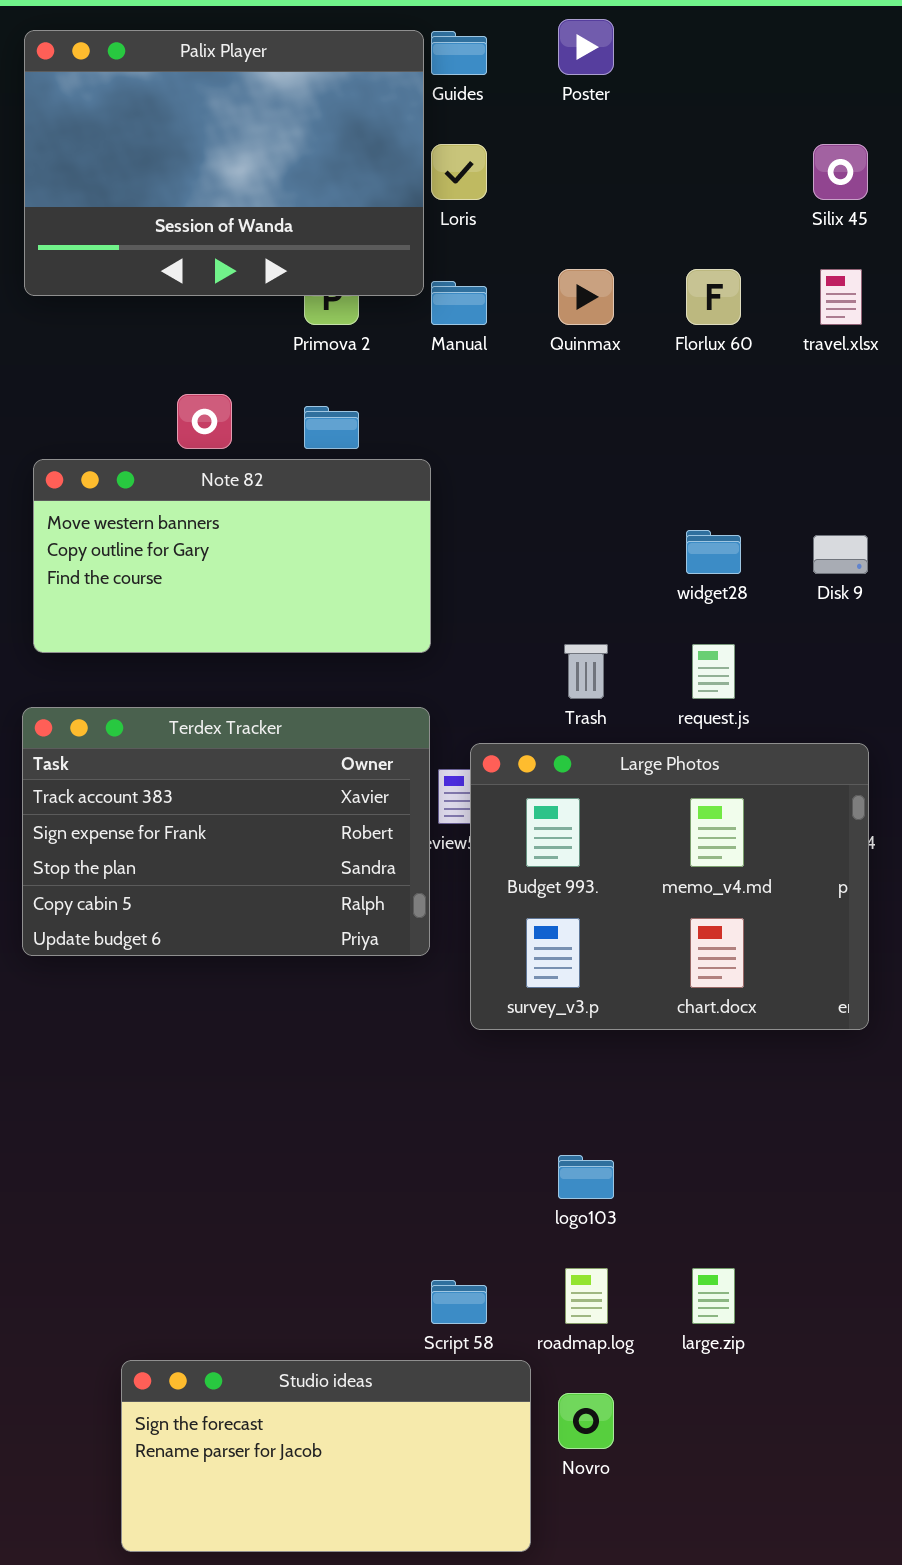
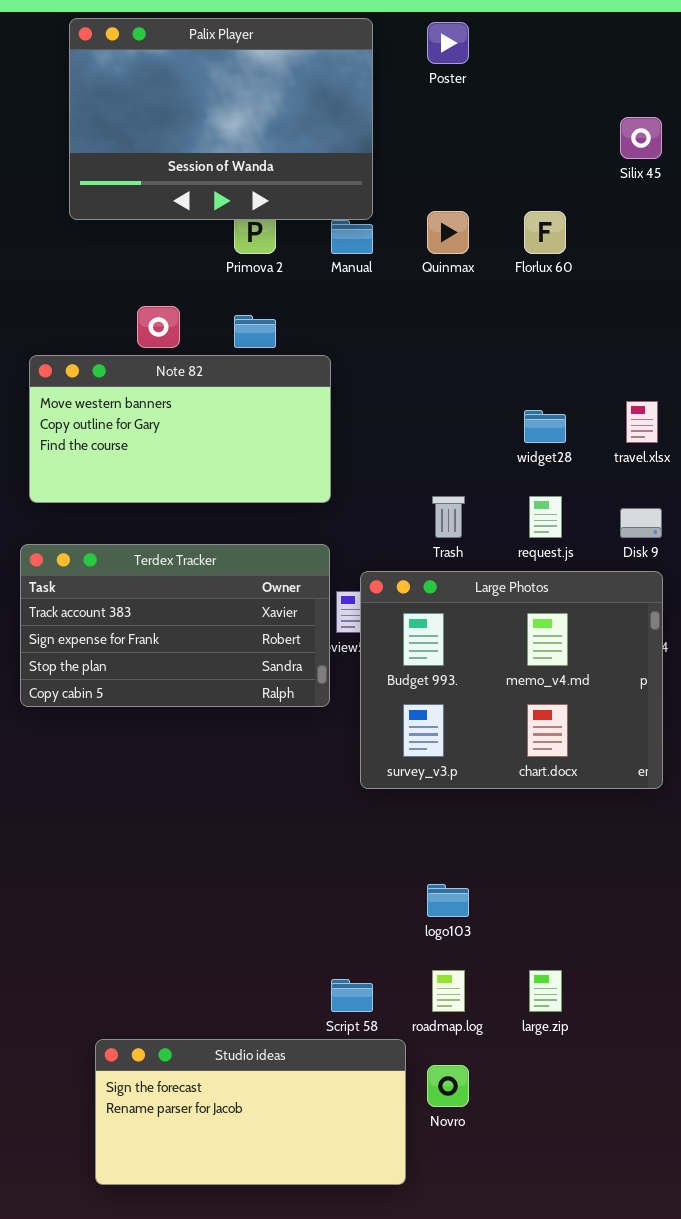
Palix Player: [24,30,424,296] -> [69,18,373,220], moved
travel.xlsx: [820,269,862,325] -> [626,401,658,443], moved
Disk 9: [813,535,868,574] -> [620,508,662,538], moved
Terdex Tracker: [22,707,430,956] -> [20,544,330,707], resized

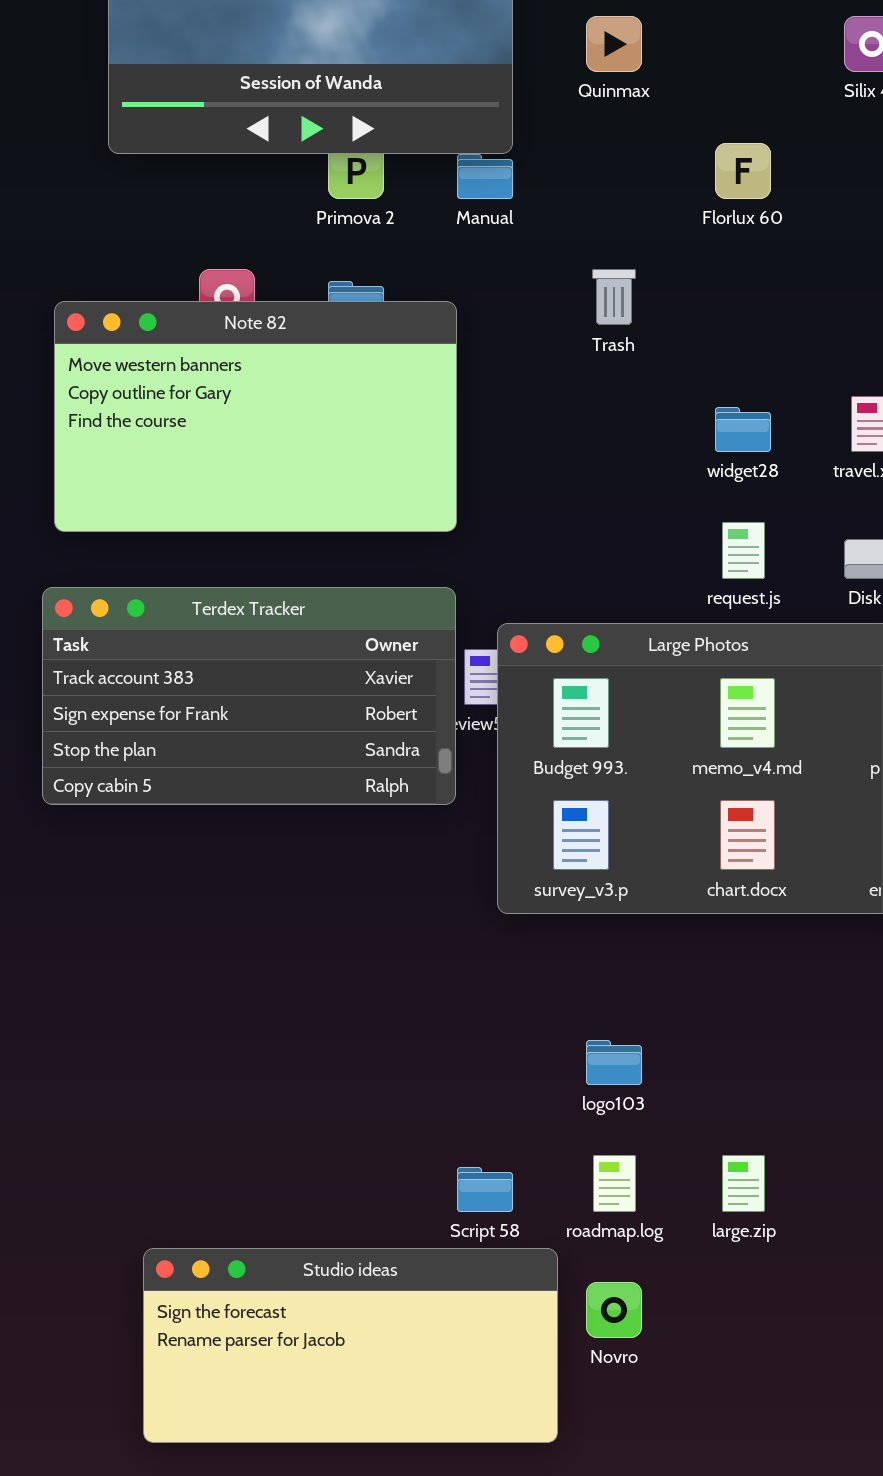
Quinmax: [427,211,469,254] -> [586,16,642,72], moved
Note 82: [29,355,331,503] -> [54,301,457,532], resized
Trash: [432,496,465,538] -> [592,269,636,325], moved

